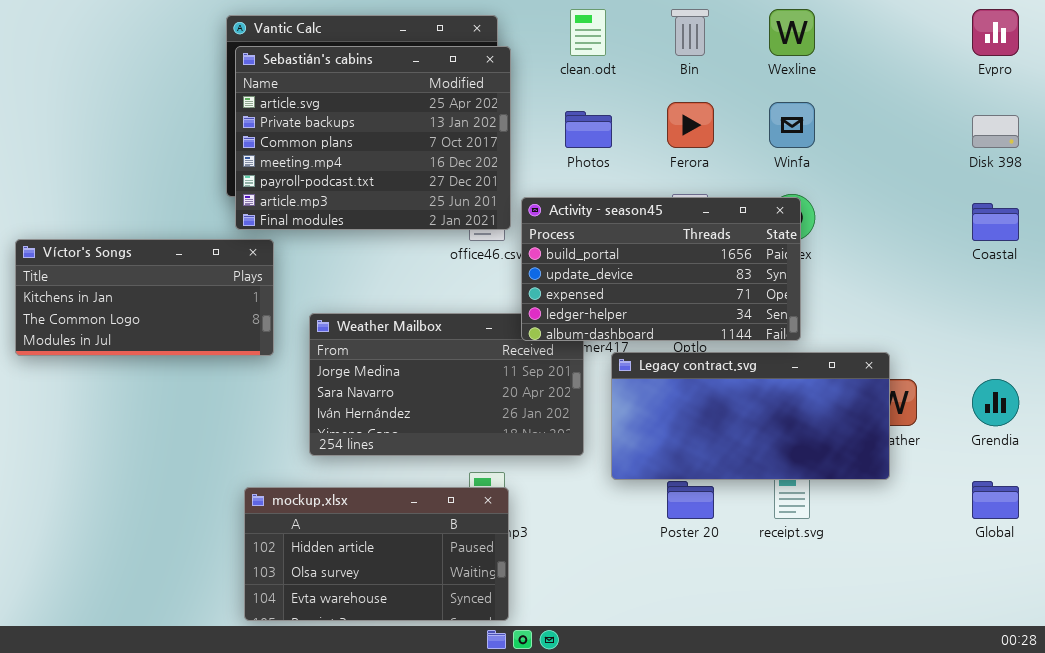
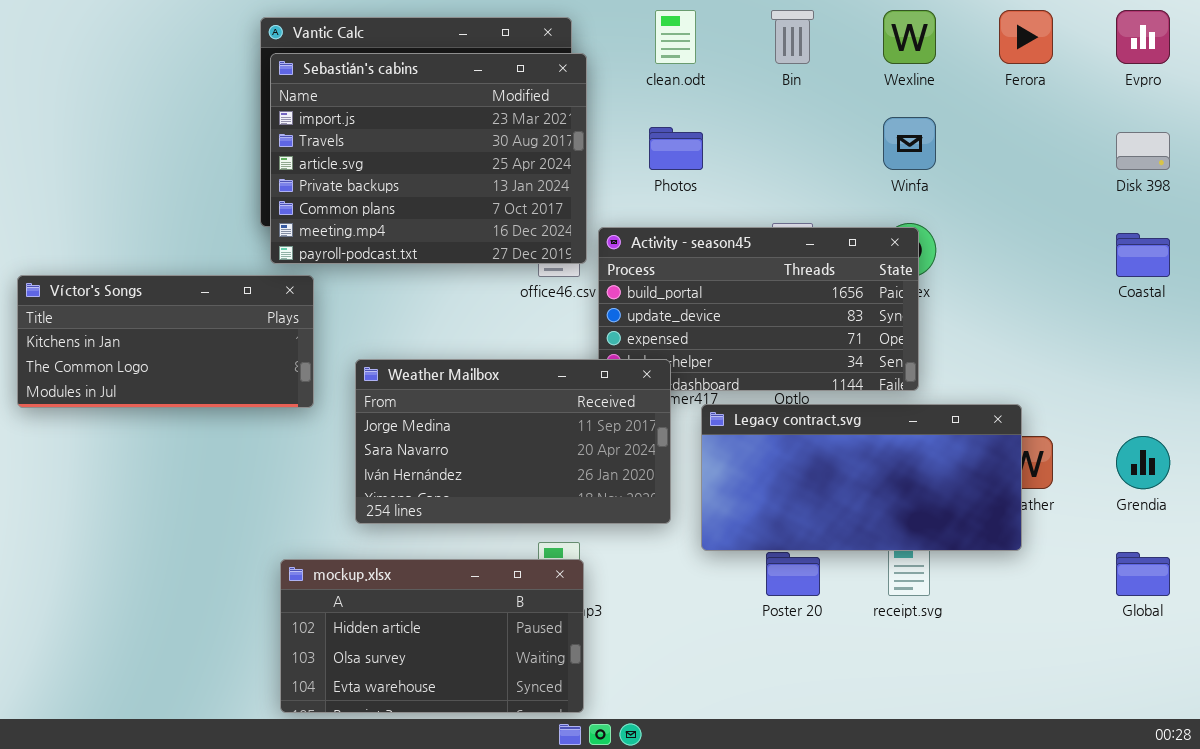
Sebastián's cabins: [235,46,511,230] -> [270,53,587,264], scrolled up 2 rows
Ferora: [667,102,714,148] -> [999,10,1053,64], moved
Weather Mailbox: [309,313,584,456] -> [355,359,671,524], raised

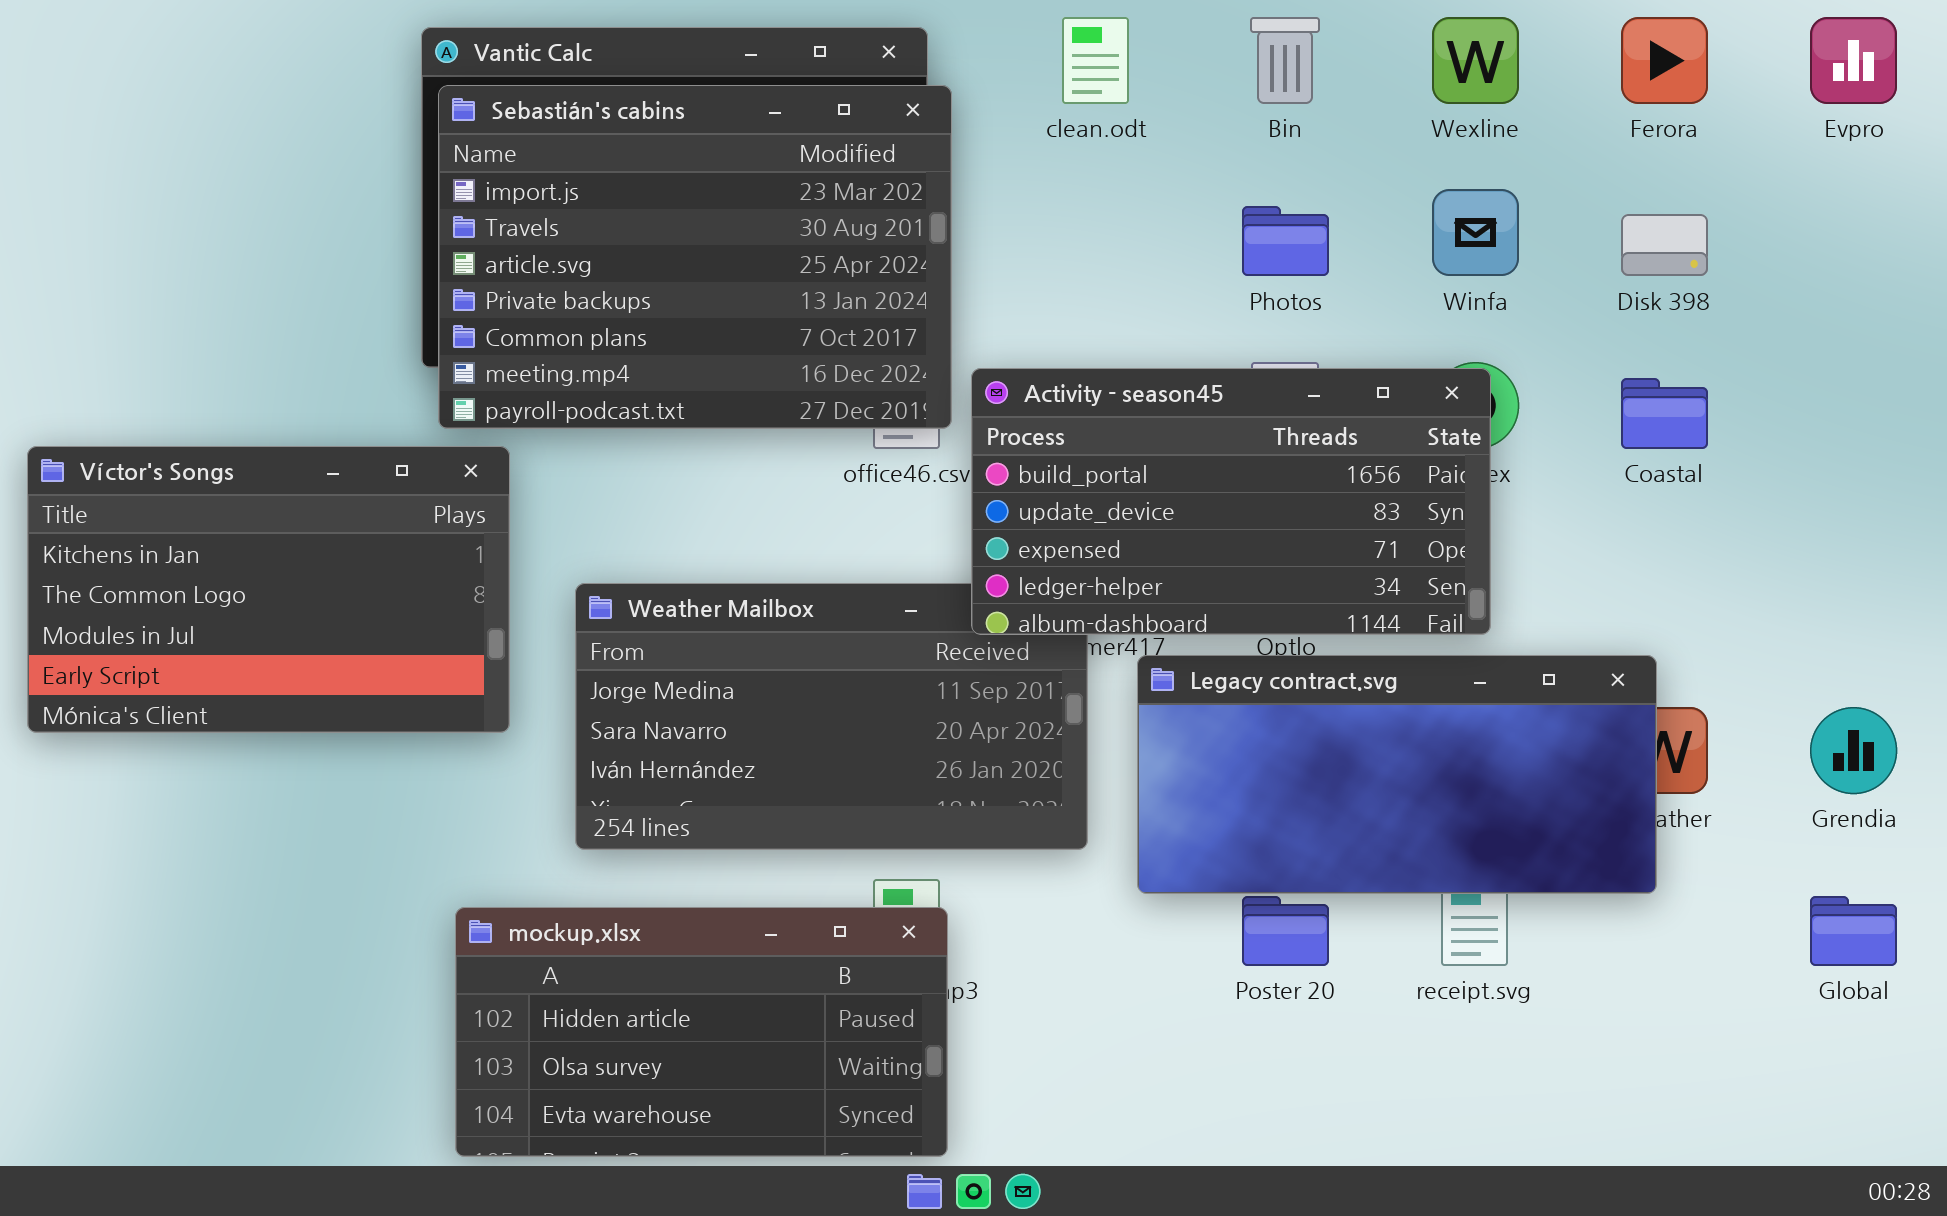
Photos: [649,127,703,170] -> [1242,206,1329,276], moved
Disk 398: [1116,132,1170,170] -> [1621,214,1708,276], moved
Activity - season45: [598,227,919,391] -> [971,368,1491,635], raised
Coastal: [1116,233,1170,277] -> [1621,378,1708,449], moved
Víctor's Songs: [17,275,314,408] -> [27,446,510,733], resized

